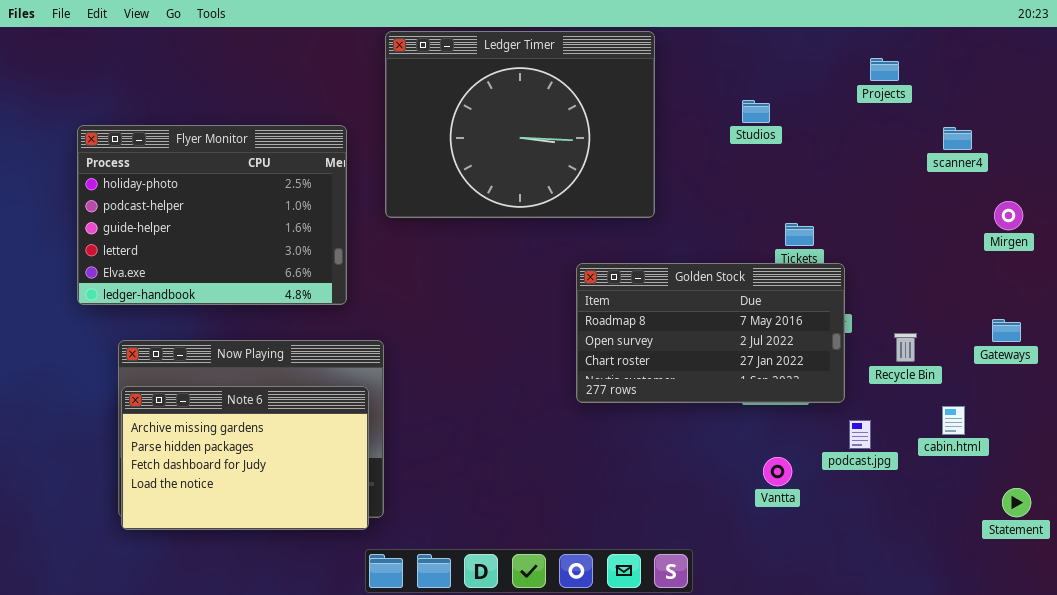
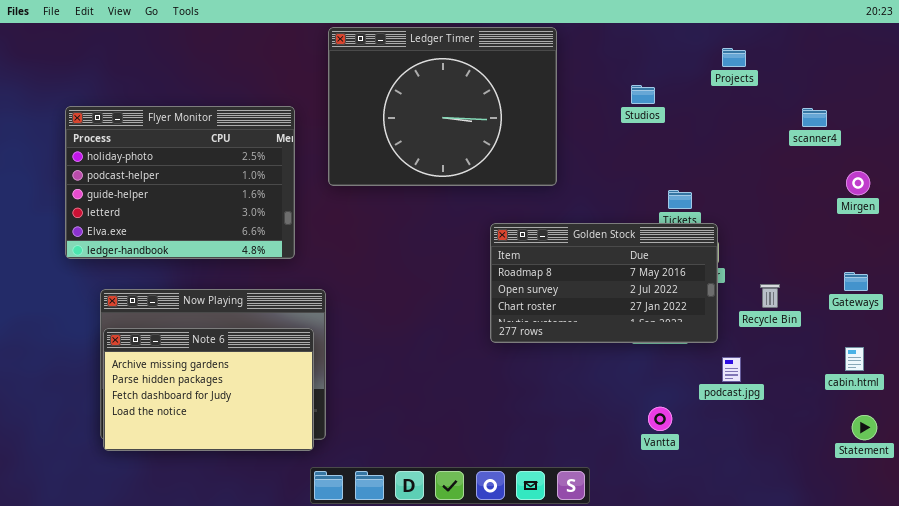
Projects: [870,58,899,81] -> [722,48,746,67], moved
cabin.html: [942,406,965,435] -> [845,347,864,371], moved
Vantta: [763,457,792,486] -> [648,407,672,431], moved

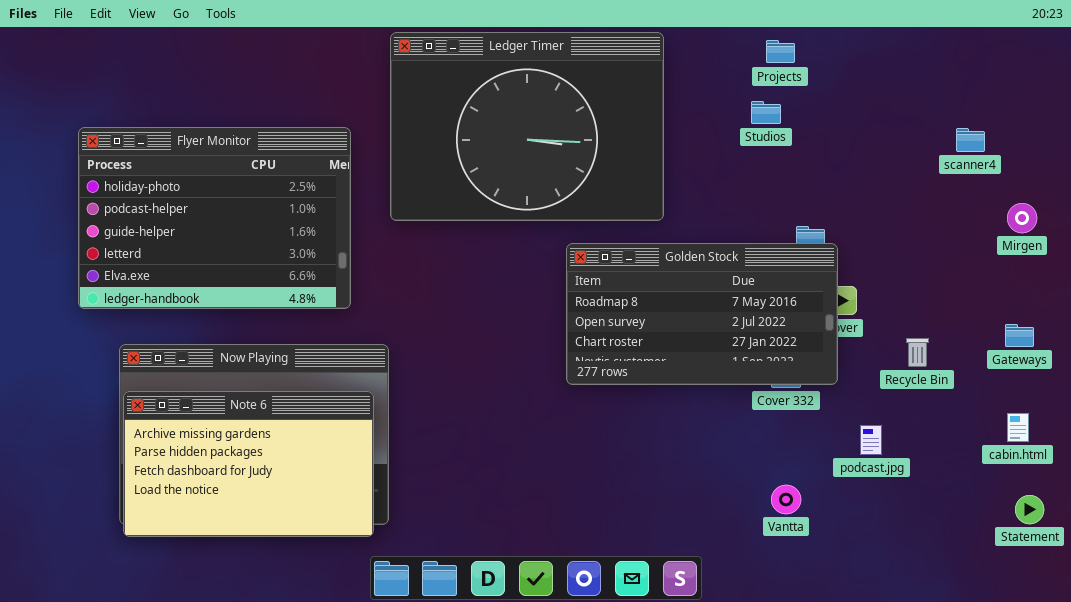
Projects: [722,48,746,67] -> [766,40,795,63], moved
Golden Stock: [490,223,718,343] -> [566,243,838,385], moved

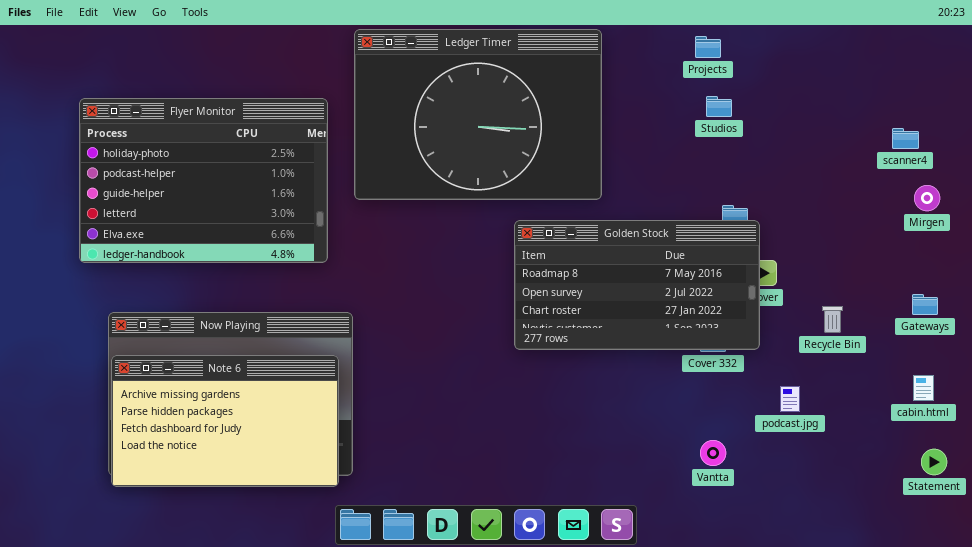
Studios: [751,101,781,124] -> [706,96,732,117], moved
Flyer Monitor: [78,127,351,309] -> [79,98,328,263], moved
scanner4: [956,128,985,152] -> [892,128,919,149], moved

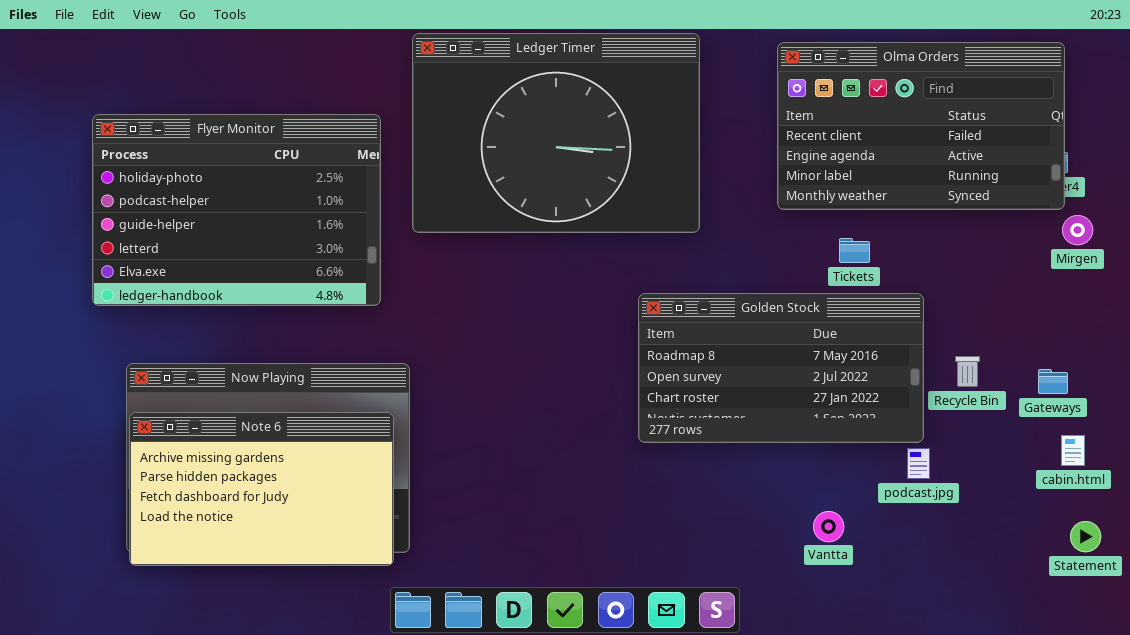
Olma Orders: none -> [777,42,1065,210], opened
Golden Stock: [514,220,760,350] -> [638,293,924,443], moved
Gateways: [912,294,938,315] -> [1038,369,1068,394], moved

